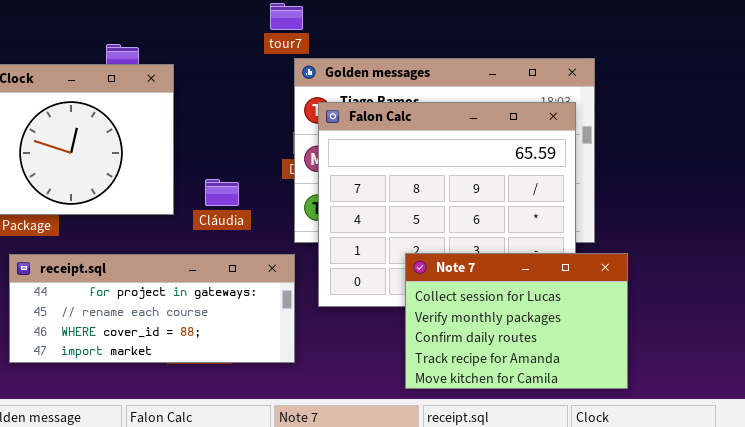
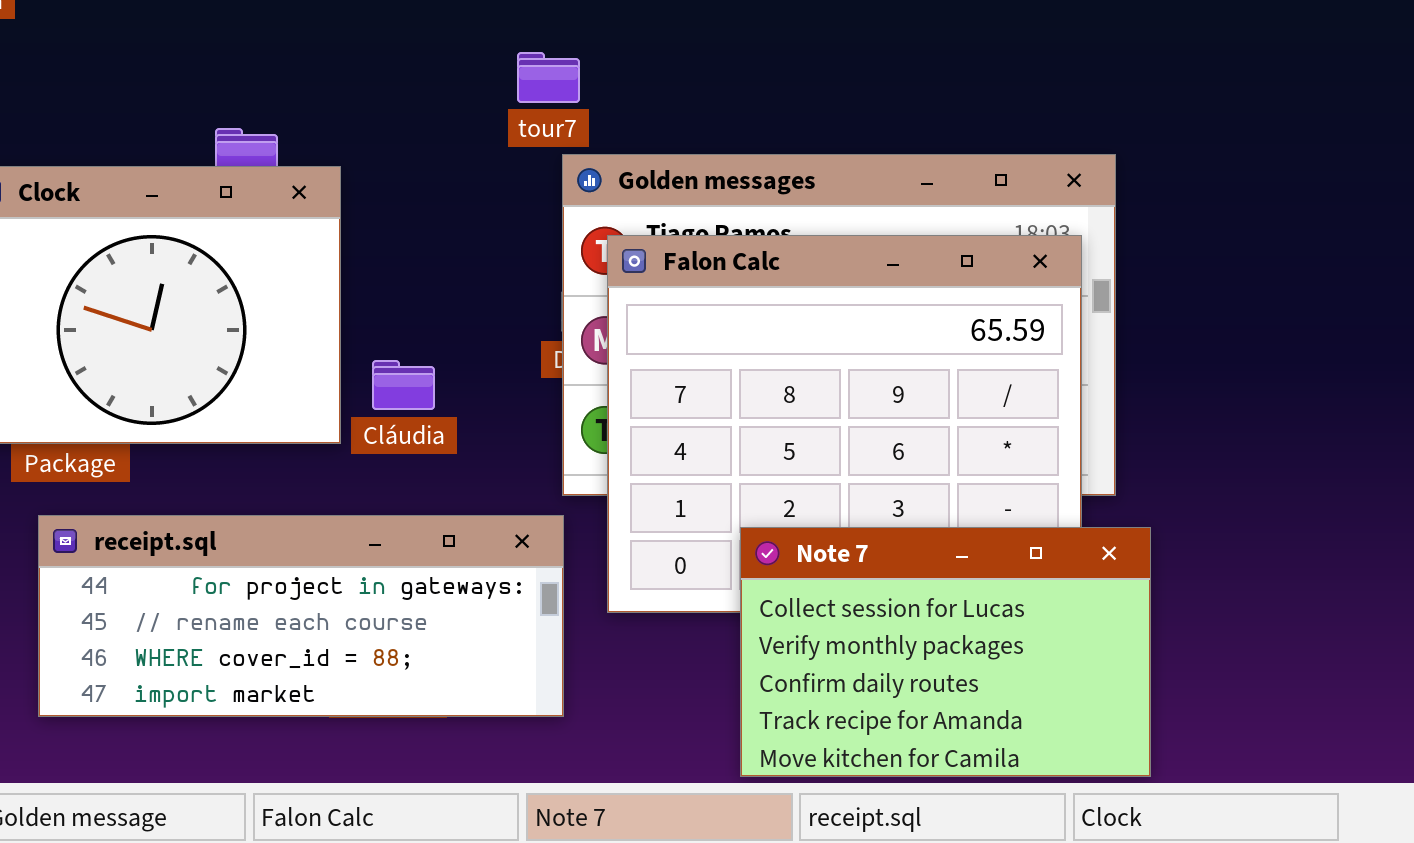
Cláudia: [205,179,239,206] -> [372,360,435,410], moved
Note 7: [405,253,628,389] -> [740,527,1151,777], moved

